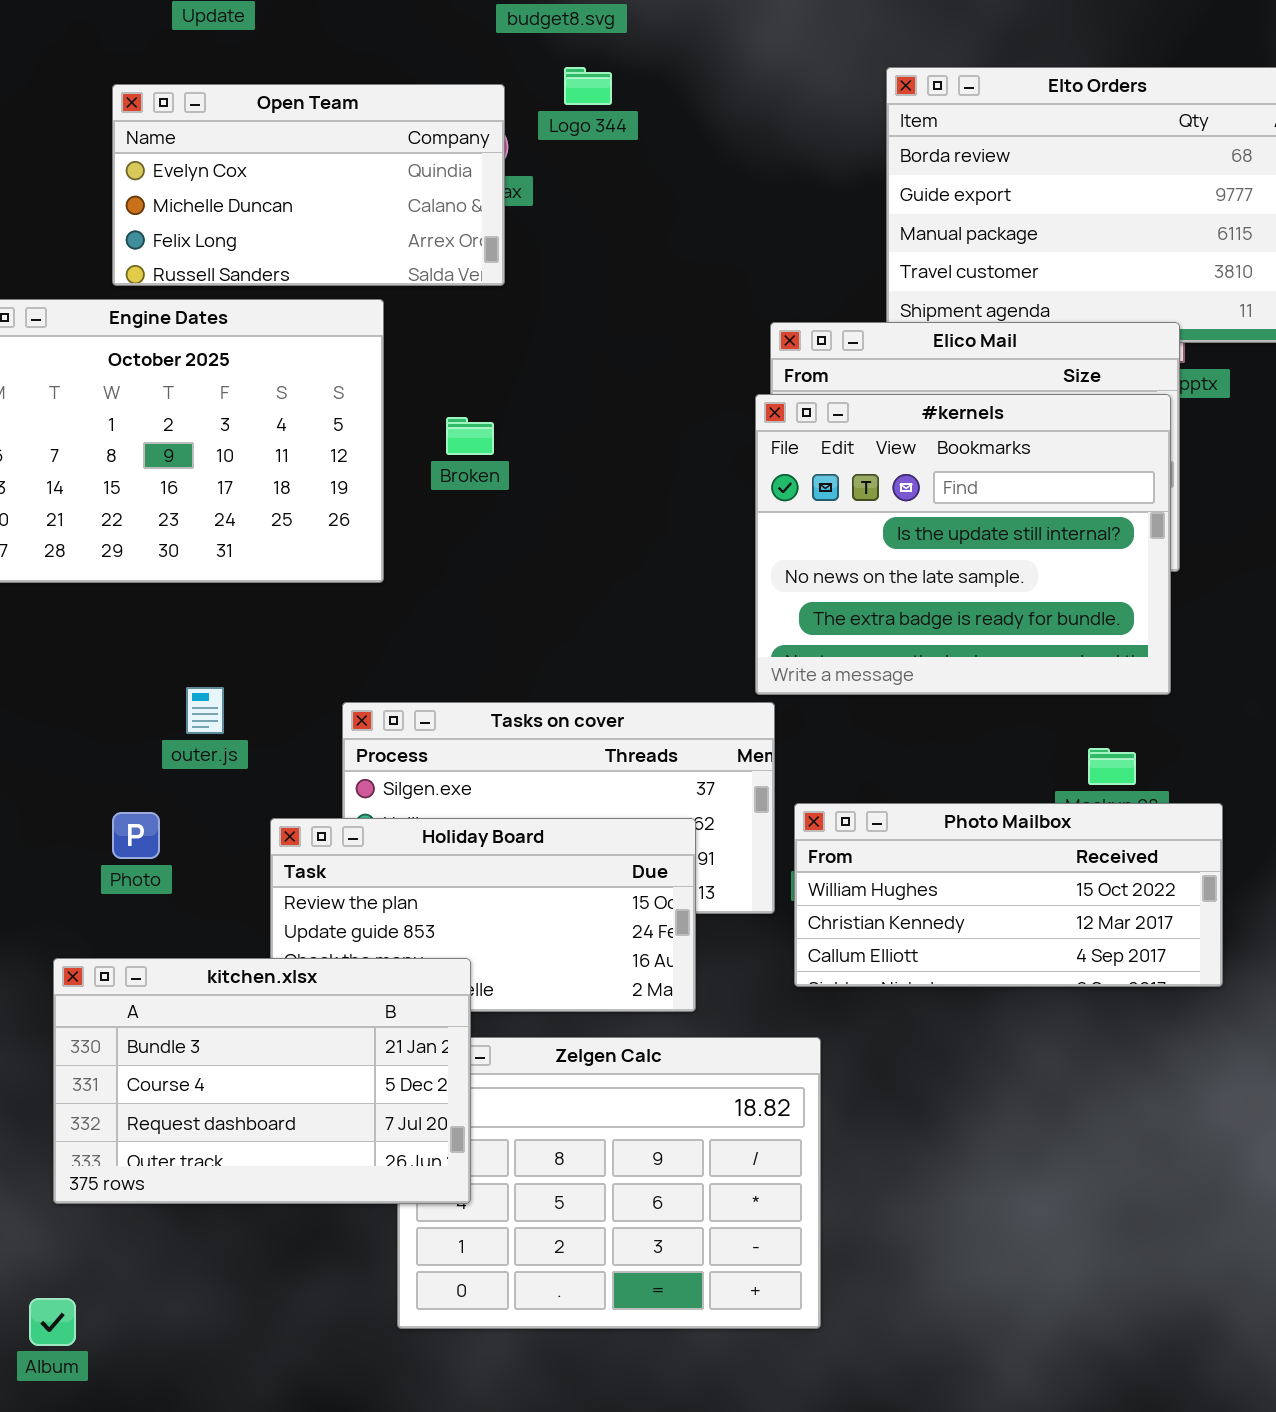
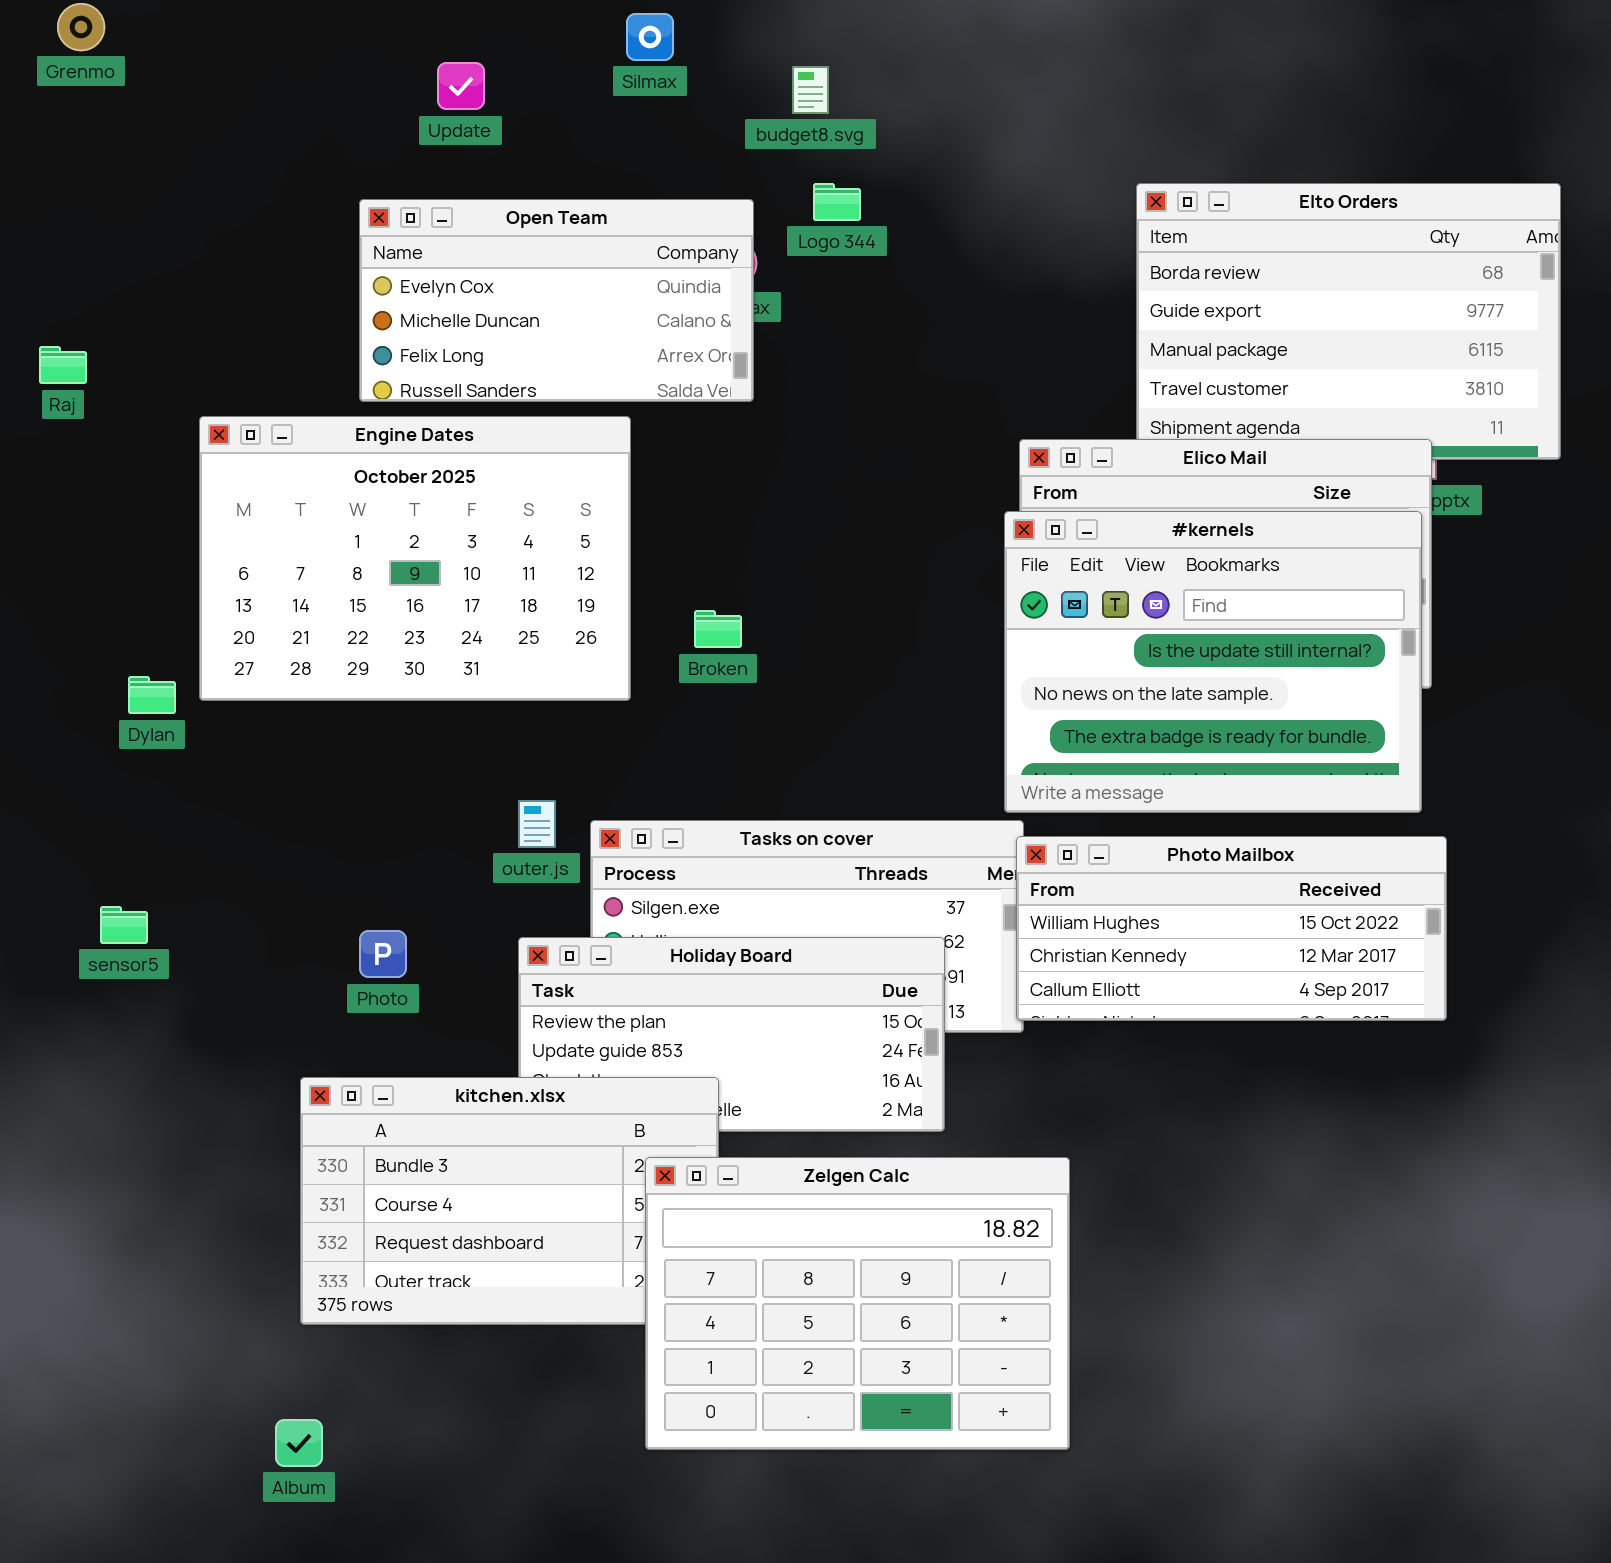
Broken: [446,417,494,455] -> [694,610,742,648], moved
outer.js: [186,687,224,734] -> [518,800,556,848], moved
Photo Mailbox: [794,803,1223,987] -> [1016,836,1447,1021], moved
Zelgen Calc: [397,1037,821,1329] -> [645,1157,1070,1450], raised

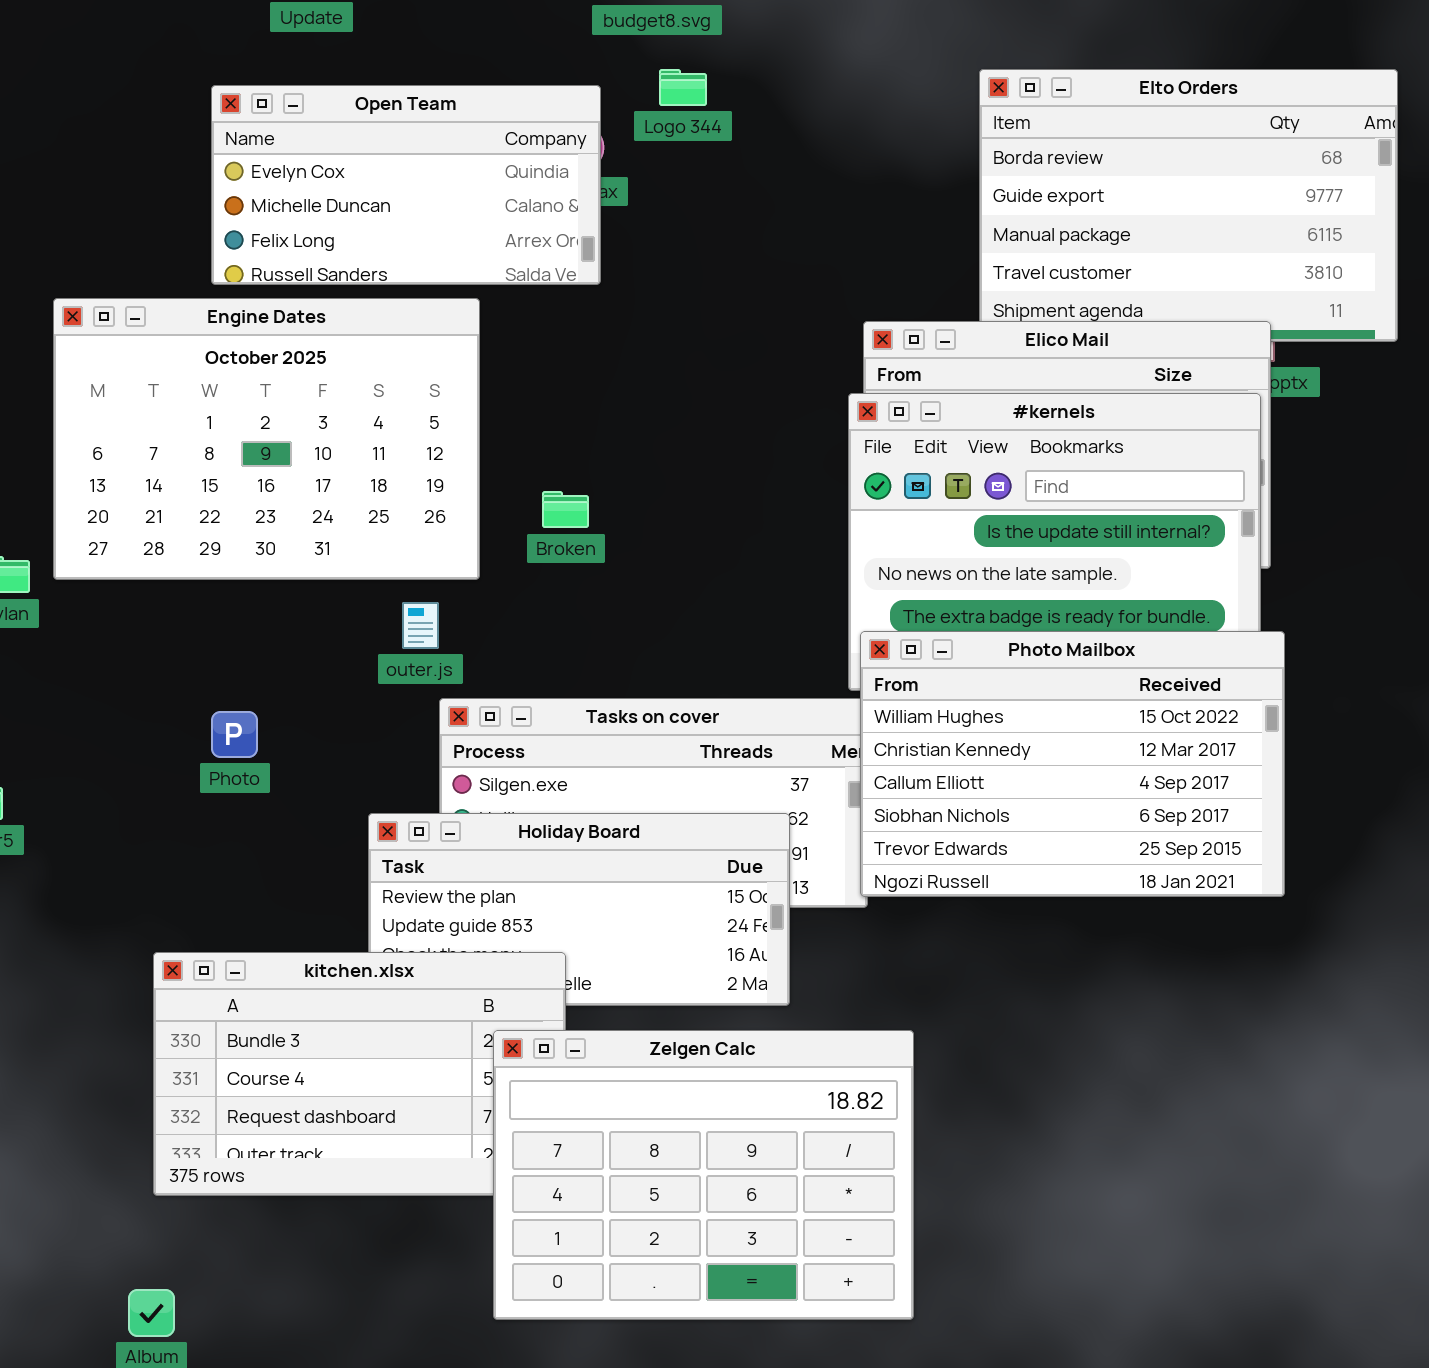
outer.js: [518,800,556,848] -> [402,602,439,649], moved
Photo Mailbox: [1016,836,1447,1021] -> [860,631,1285,897], resized
Photo: [359,930,407,978] -> [211,711,258,758], moved

